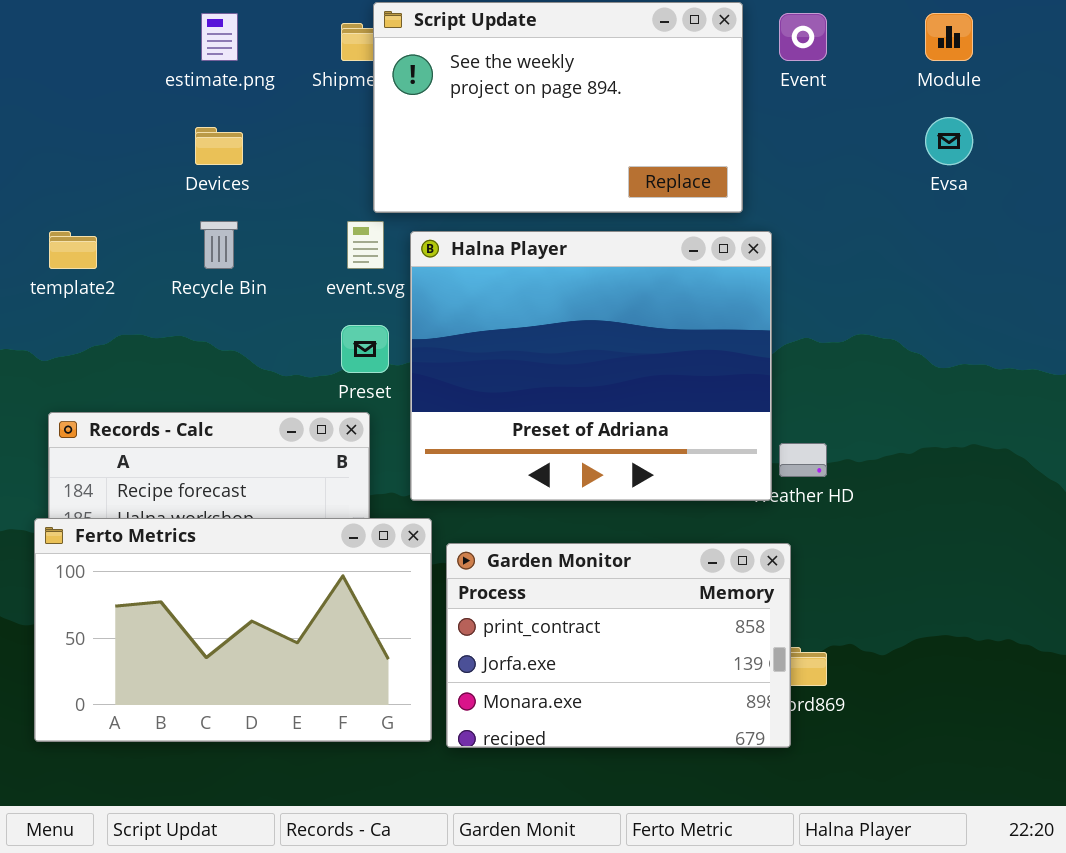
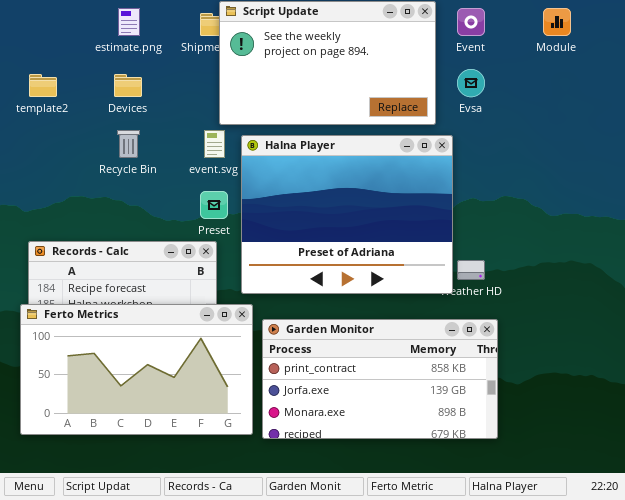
Evsa: [925,117,973,165] -> [457,69,485,97], moved
template2: [49,231,97,269] -> [29,74,57,97], moved
Garden Monitor: [446,543,791,748] -> [262,319,498,439], resized

